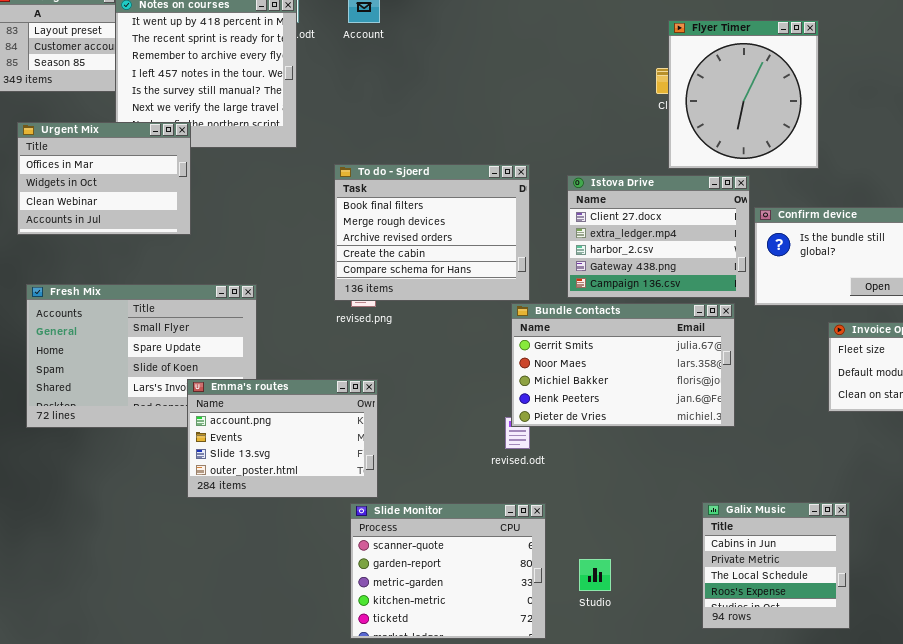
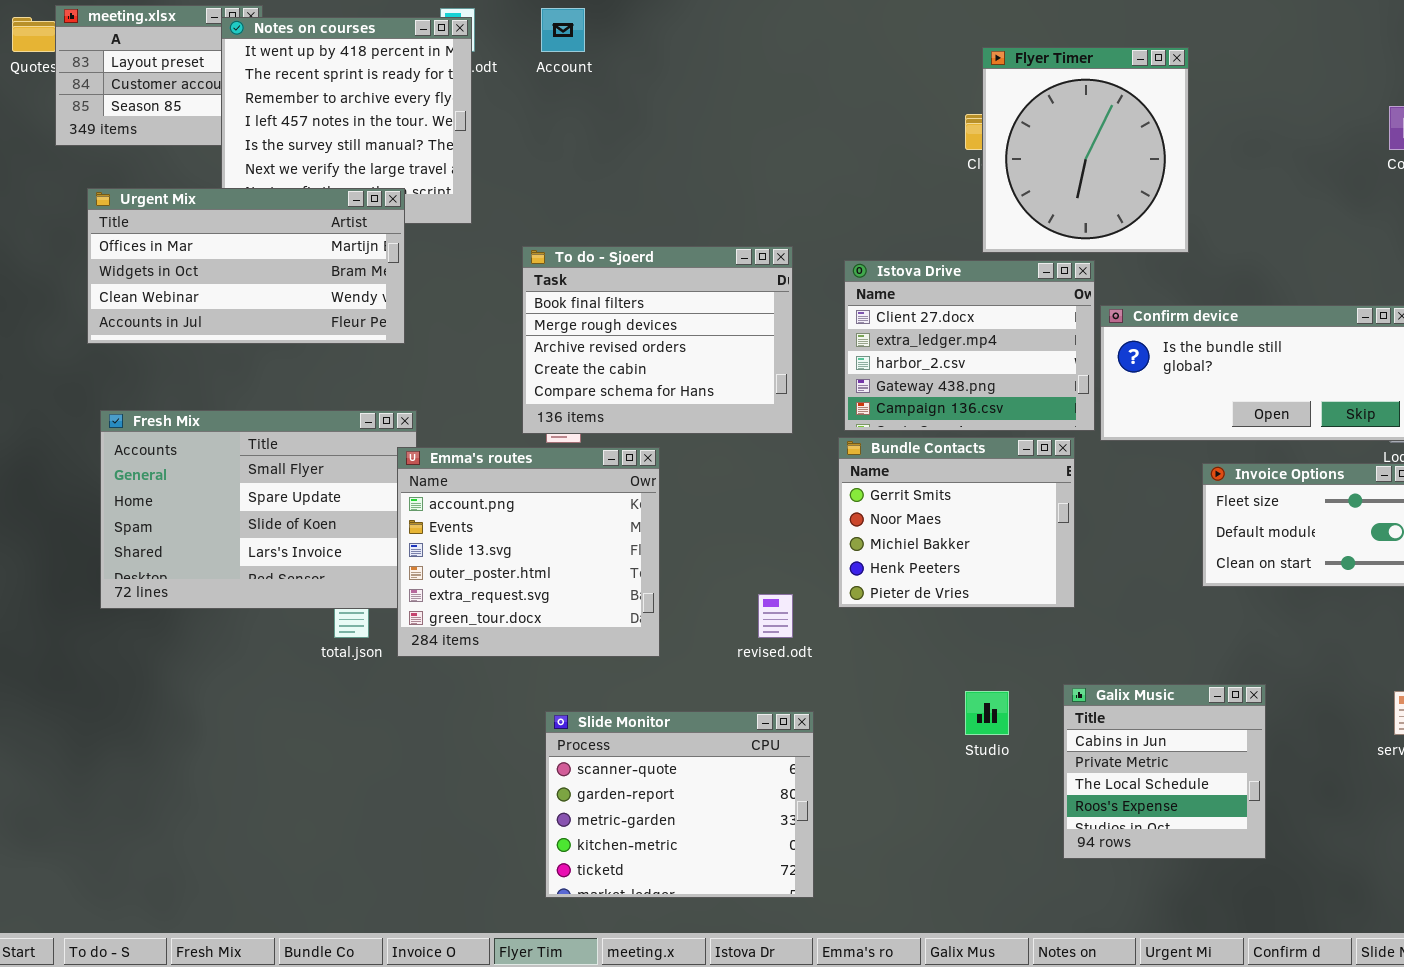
Urgent Mix: [17,122,191,235] -> [87,188,405,344], resized
Bundle Contacts: [511,303,735,427] -> [838,437,1075,608], resized
Emma's routes: [187,379,378,498] -> [397,447,660,657], moved, resized
Galix Music: [702,502,850,629] -> [1063,684,1266,859], moved
Studio: [579,559,611,591] -> [965,691,1009,735], moved

